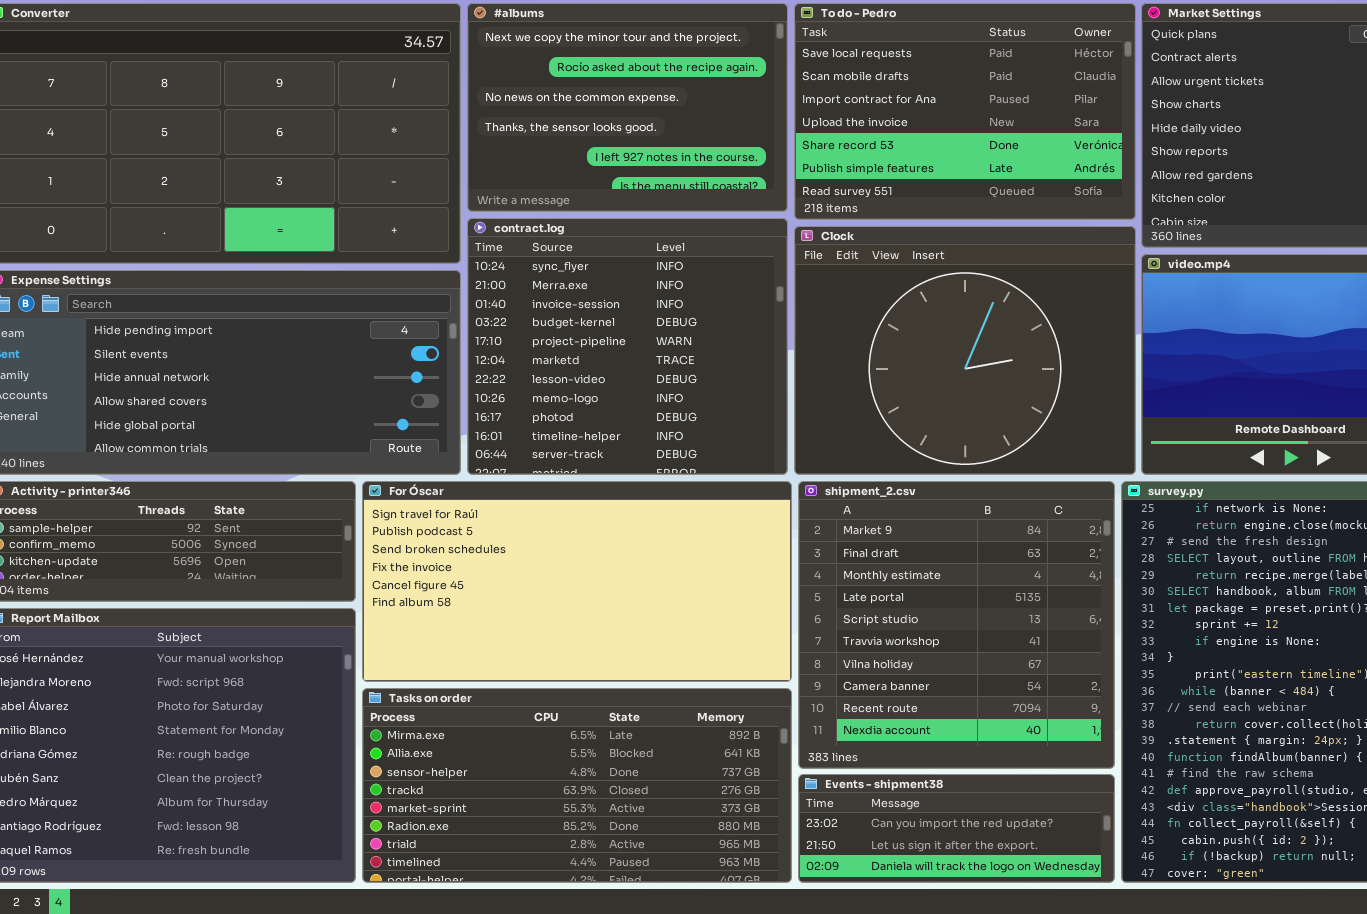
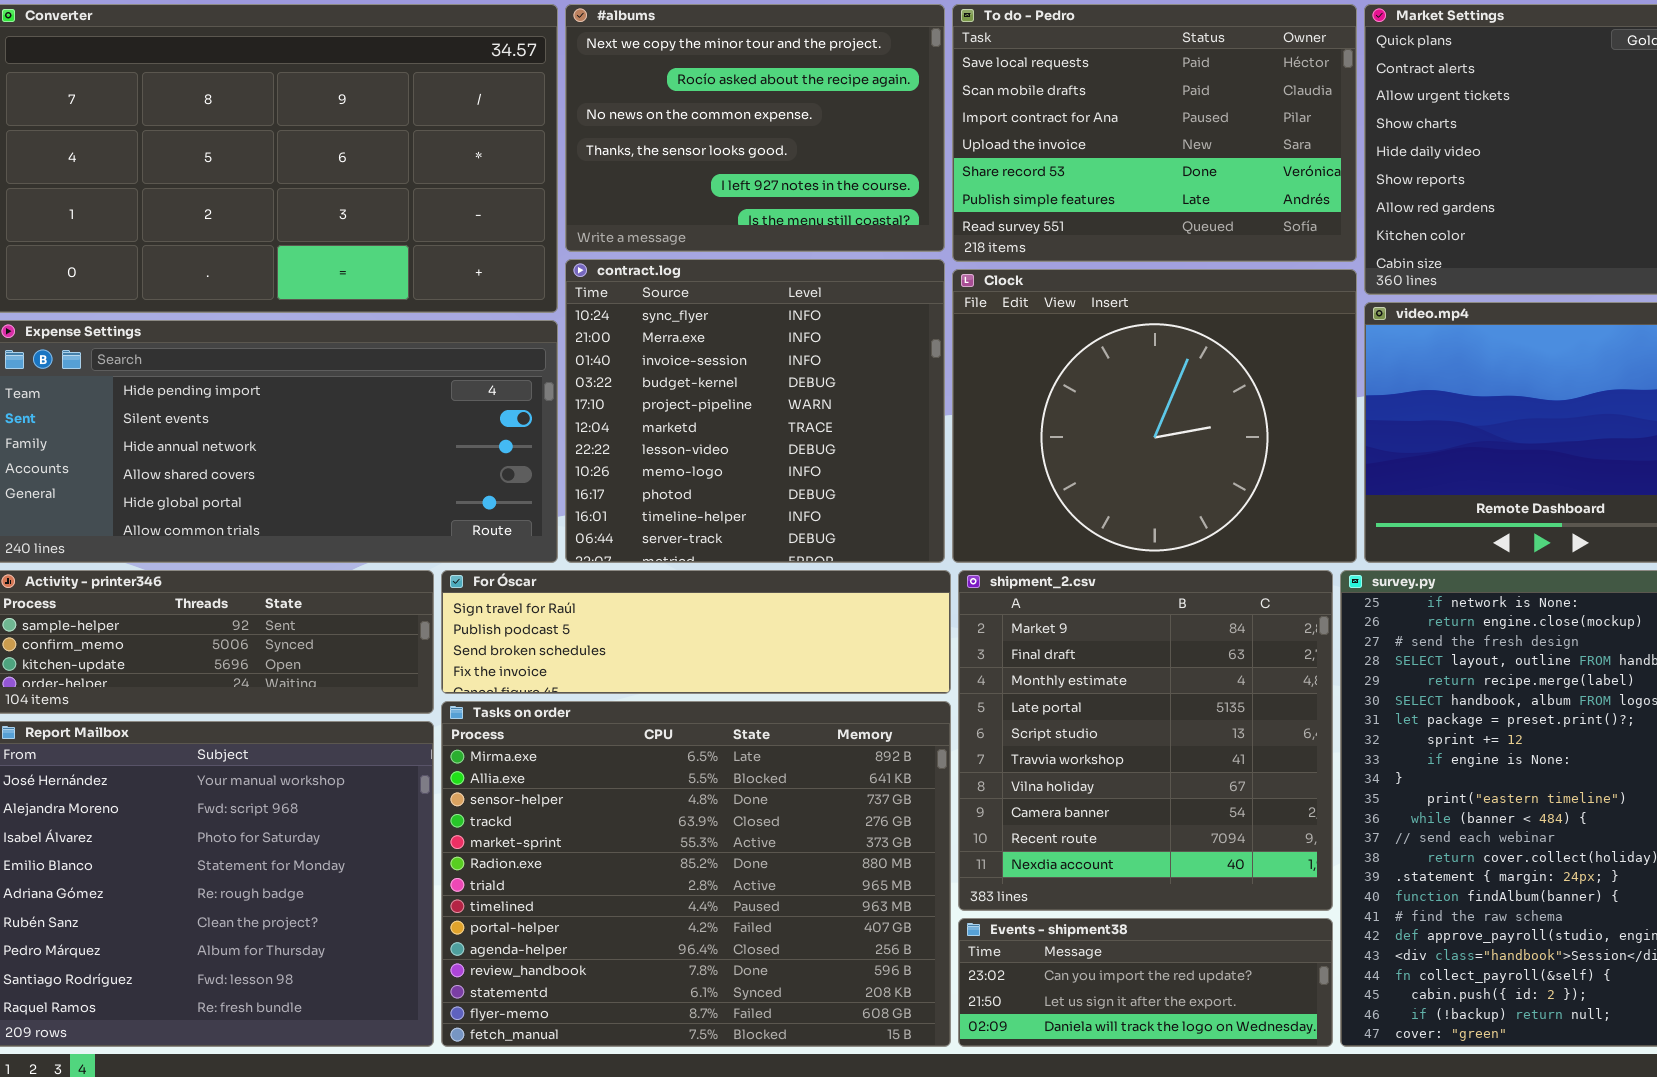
For Óscar: [362,481,792,682] -> [441,570,951,694], resized
Tasks on order: [362,688,792,883] -> [441,701,951,1047], resized

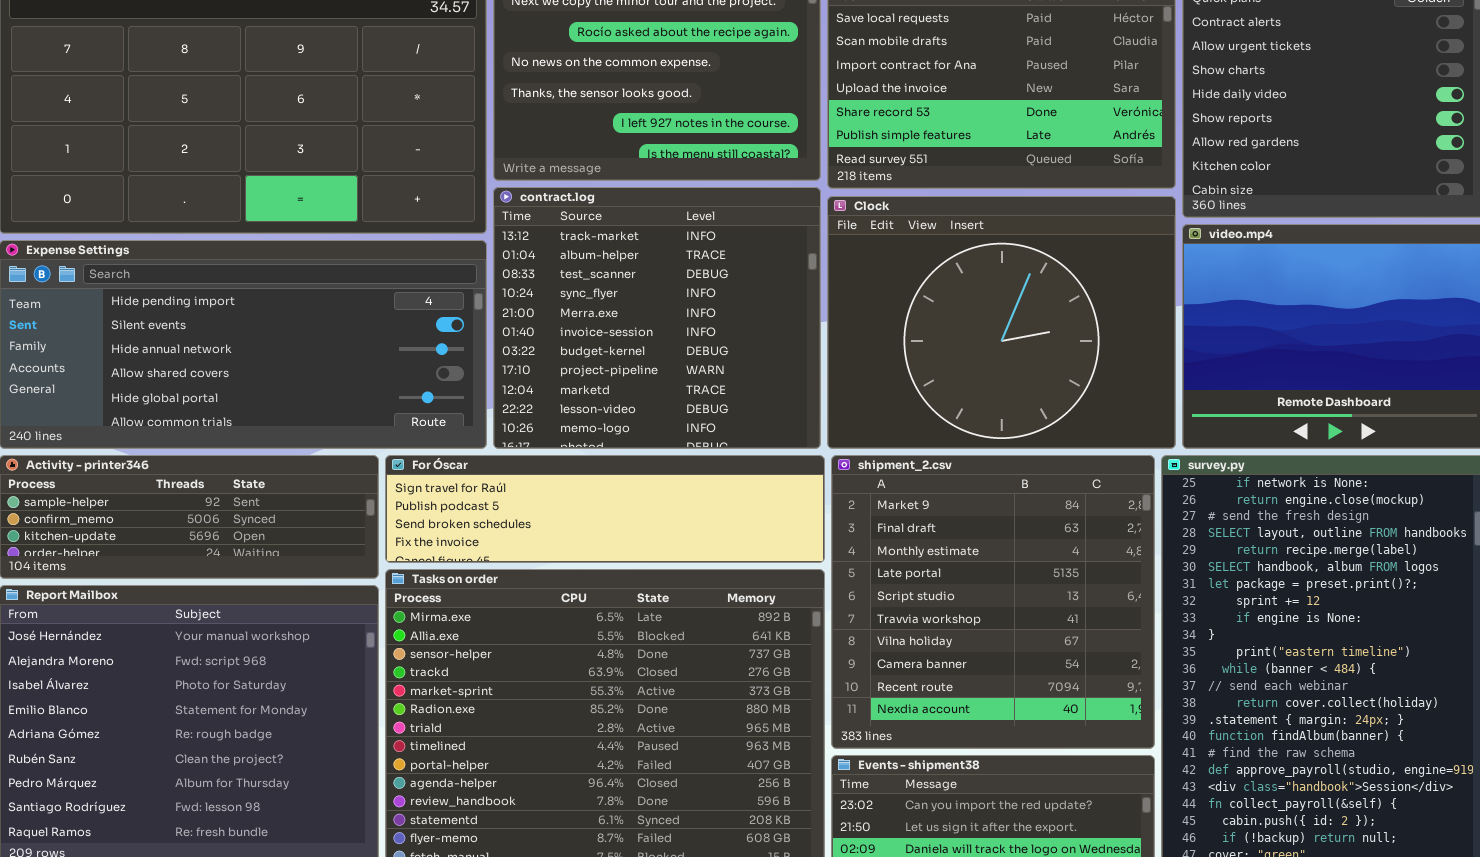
contract.log: [565,259,945,563] -> [493,187,821,449], scrolled up 3 rows

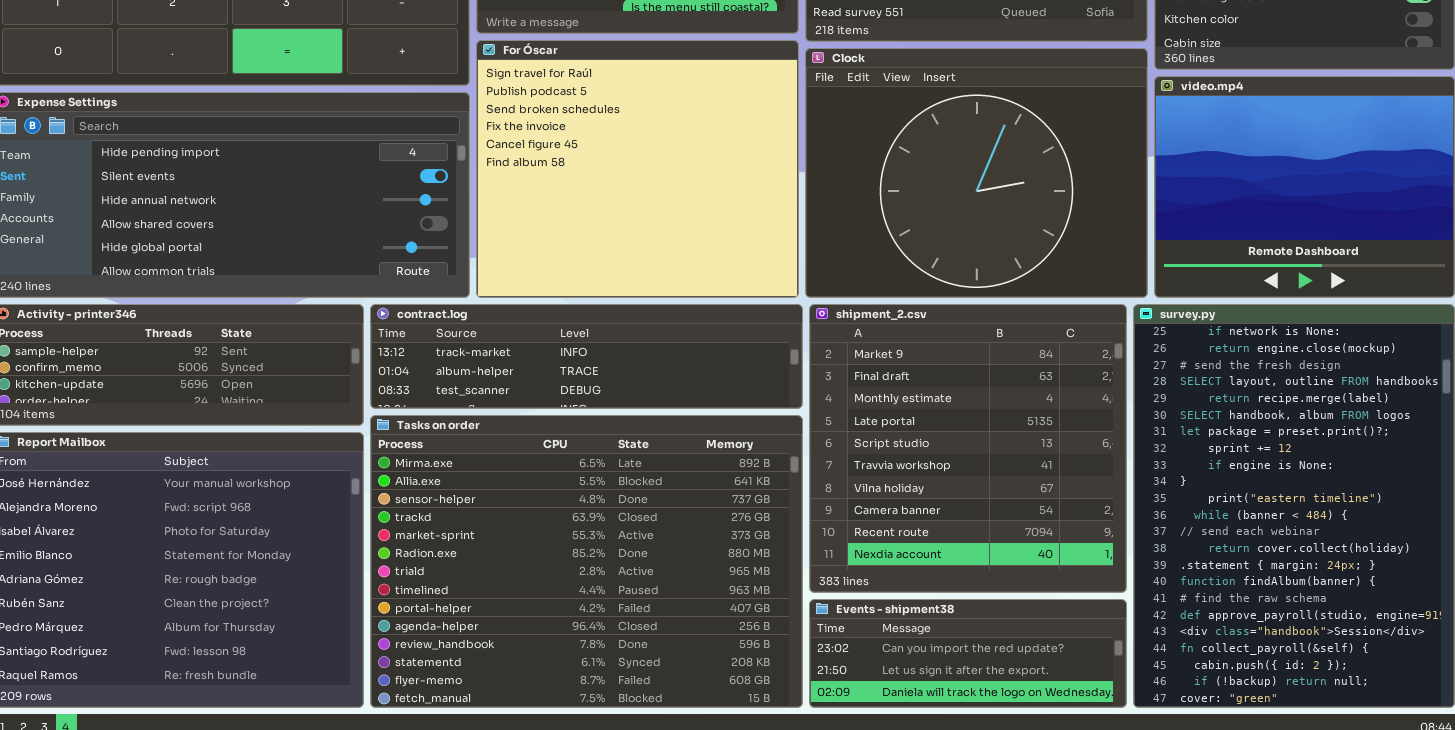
contract.log: [493,187,821,449] -> [370,304,803,409], moved, resized
For Óscar: [385,455,825,563] -> [476,40,799,298], moved, resized

